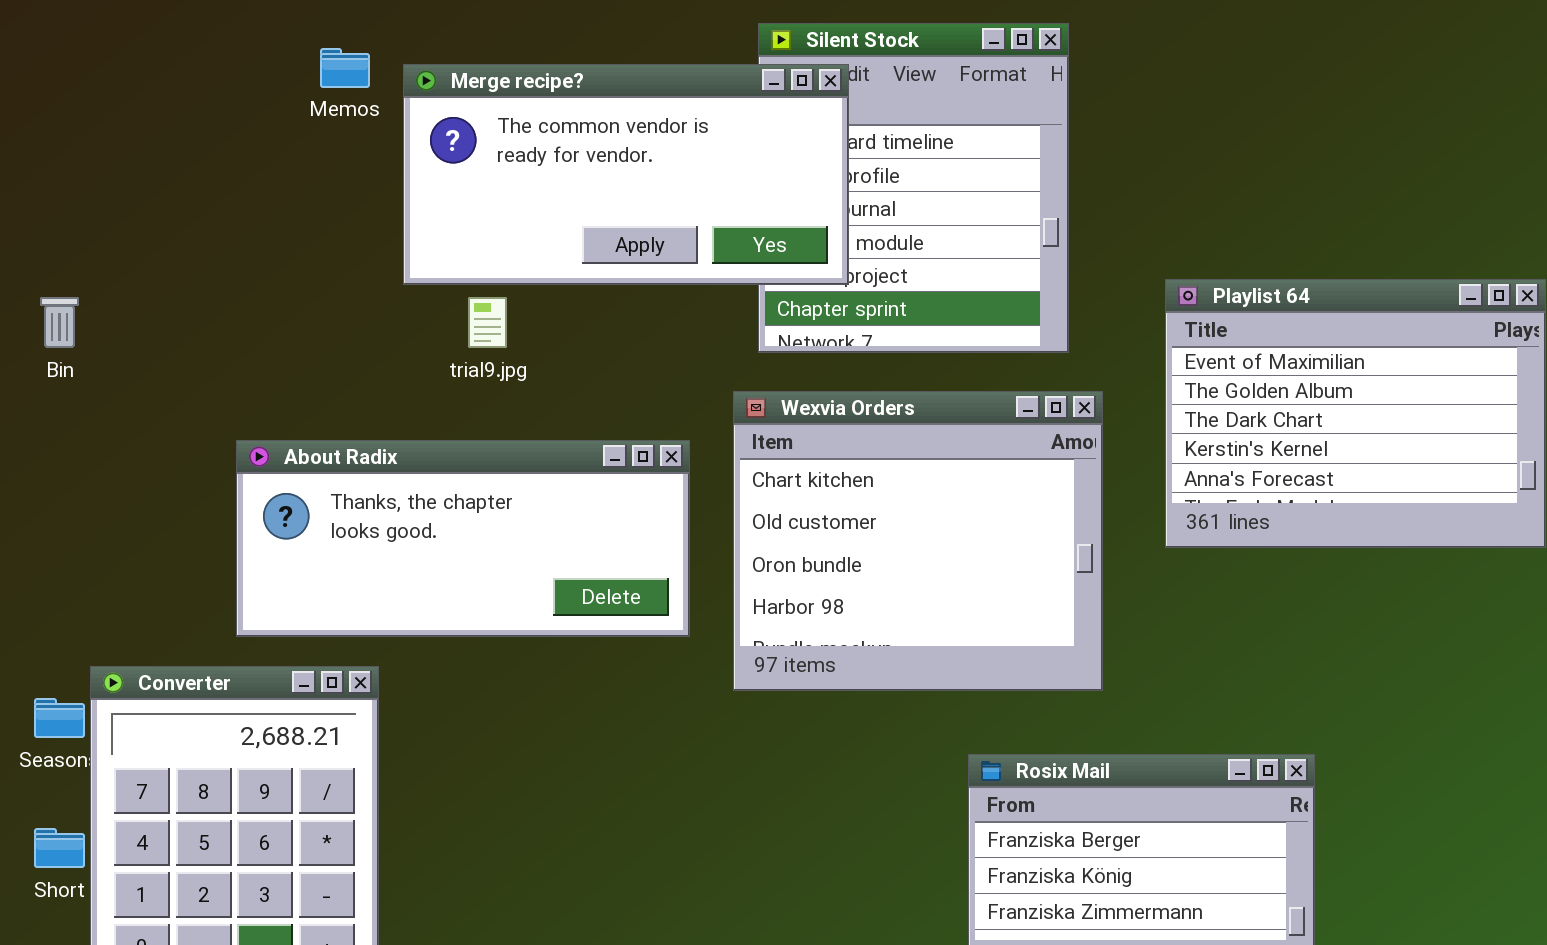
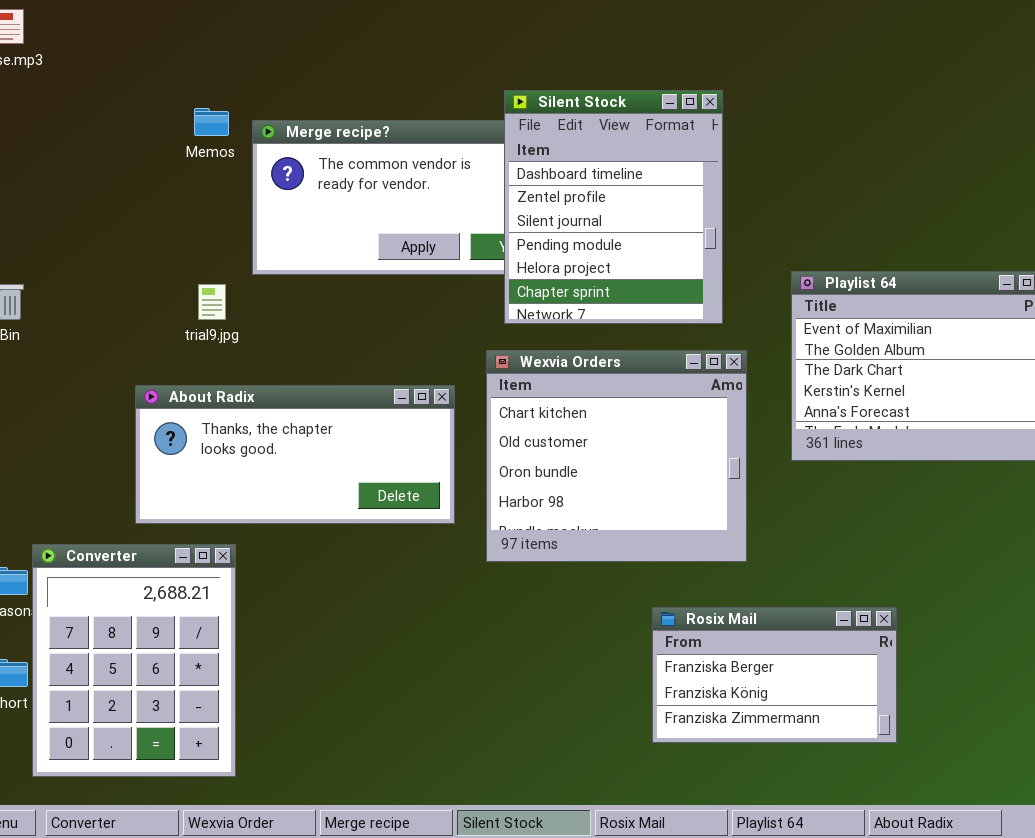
Silent Stock: [758,23,1069,353] -> [504,90,723,324], raised
trial9.jpg: [468,297,507,348] -> [198,284,226,320], moved

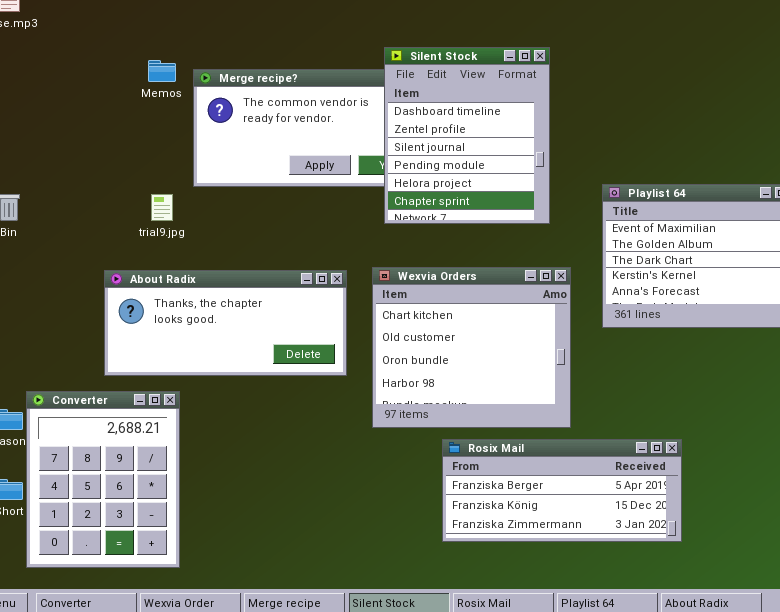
Wexvia Orders: [486,350,747,562] -> [372,267,571,428], moved
Rosix Mail: [652,607,897,743] -> [442,439,682,542], resized

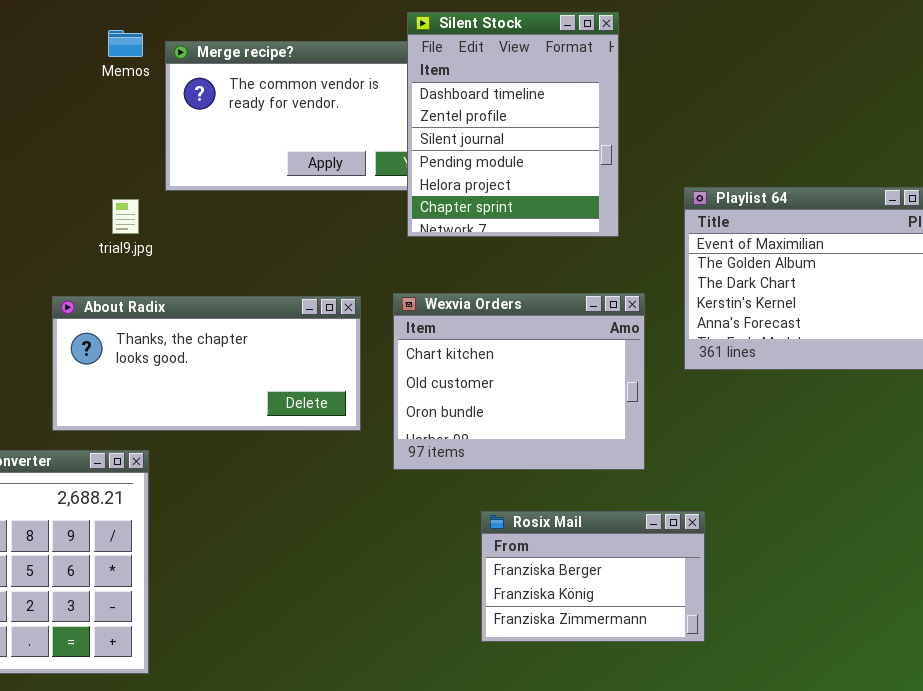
Wexvia Orders: [372,267,571,428] -> [393,293,645,470], resized
Rosix Mail: [442,439,682,542] -> [481,511,705,642], resized

